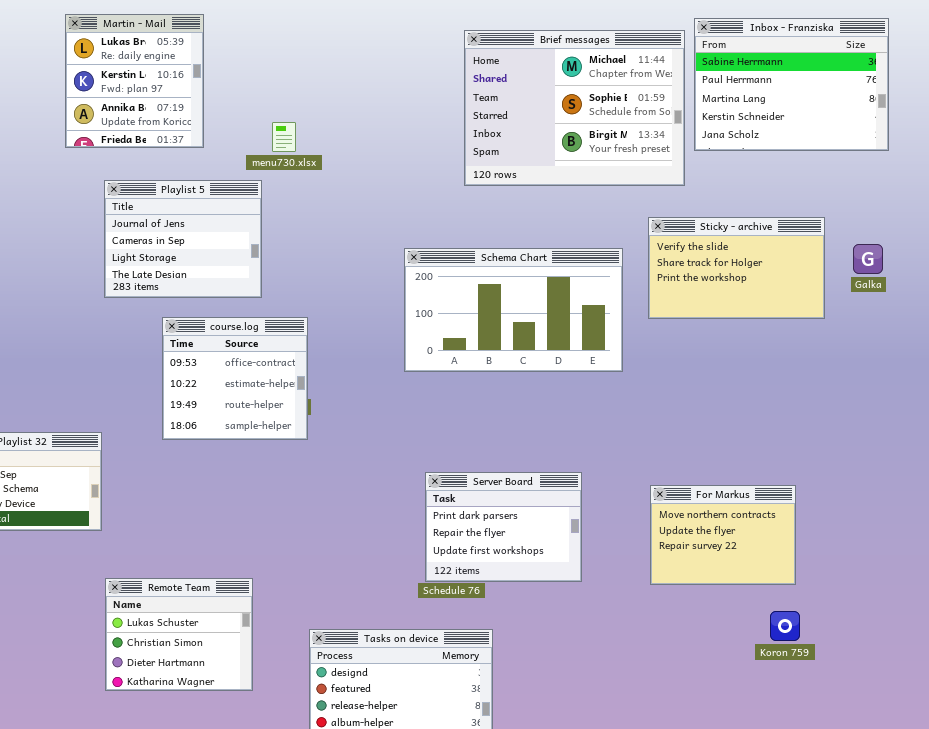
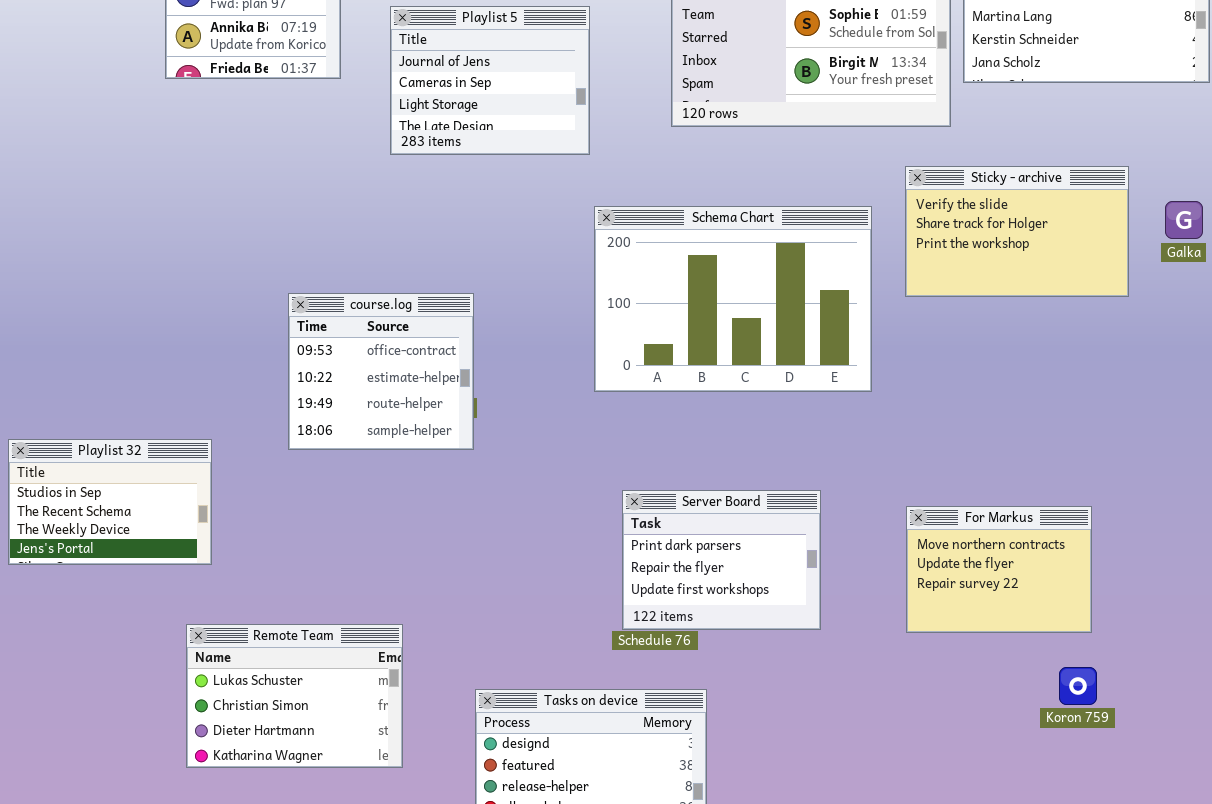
Playlist 5: [104,180,262,298] -> [390,6,590,155], moved
Schema Chart: [404,248,623,372] -> [594,206,872,392], resized
Remote Team: [105,578,253,691] -> [186,624,403,768], resized

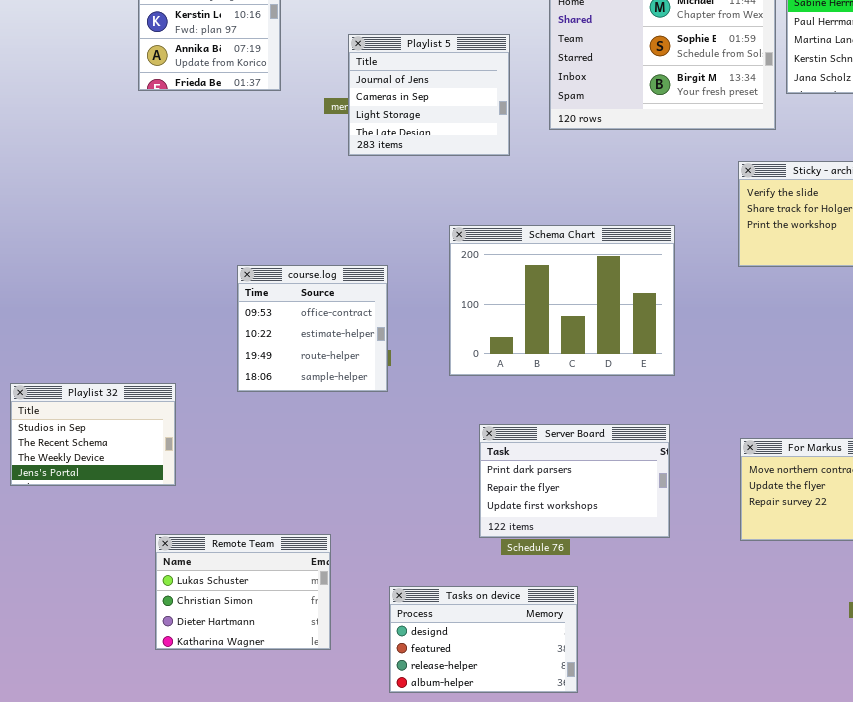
Playlist 5: [390,6,590,155] -> [348,34,510,156], moved
Schema Chart: [594,206,872,392] -> [449,225,675,376], moved
Server Board: [622,490,821,630] -> [479,424,670,538], resized

